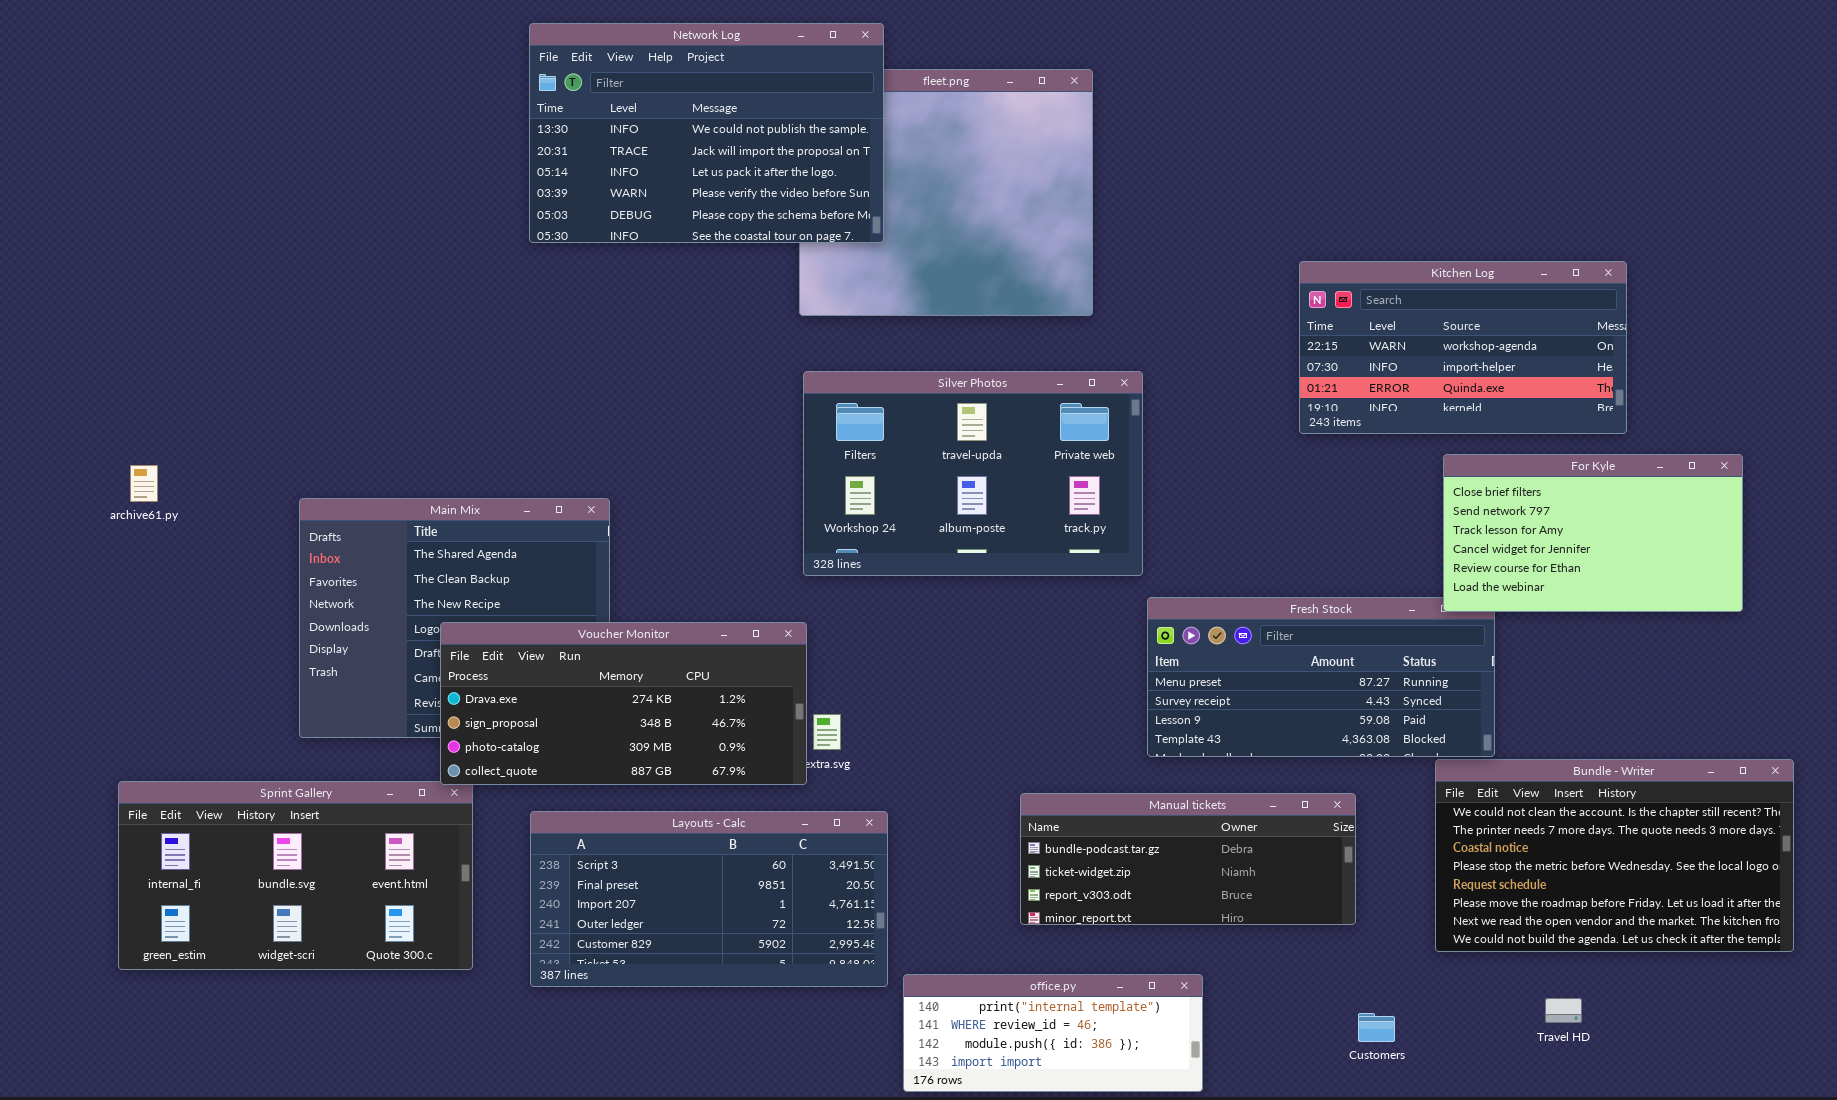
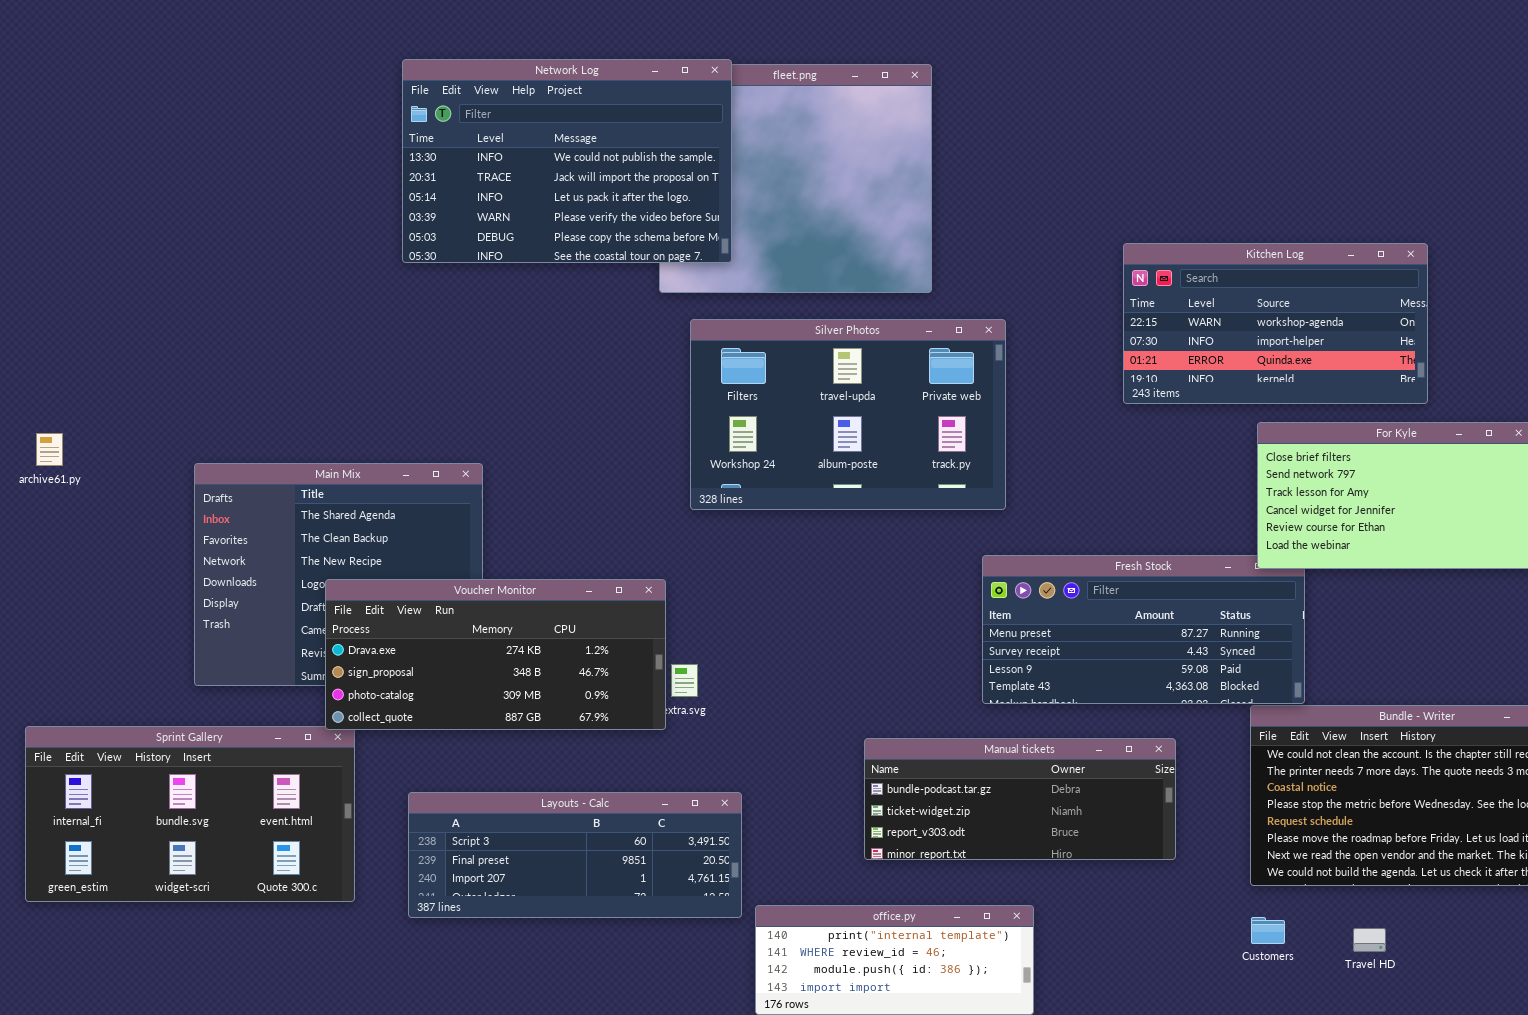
Network Log: [529,23,884,243] -> [402,59,732,263], moved
Silver Photos: [803,371,1143,576] -> [690,319,1006,510], moved
Layouts - Calc: [530,811,888,987] -> [408,792,742,918], resized
Customers: [1358,1013,1395,1042] -> [1251,917,1285,944], moved

